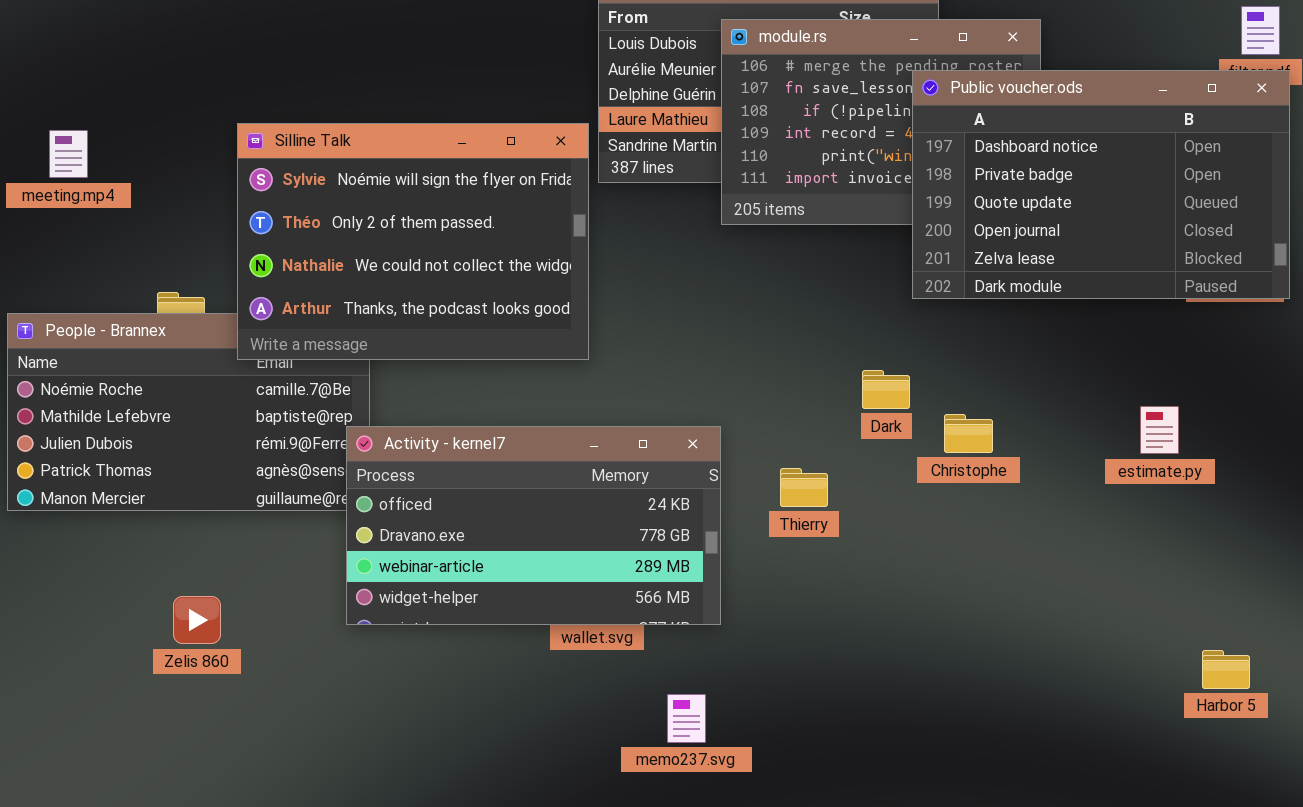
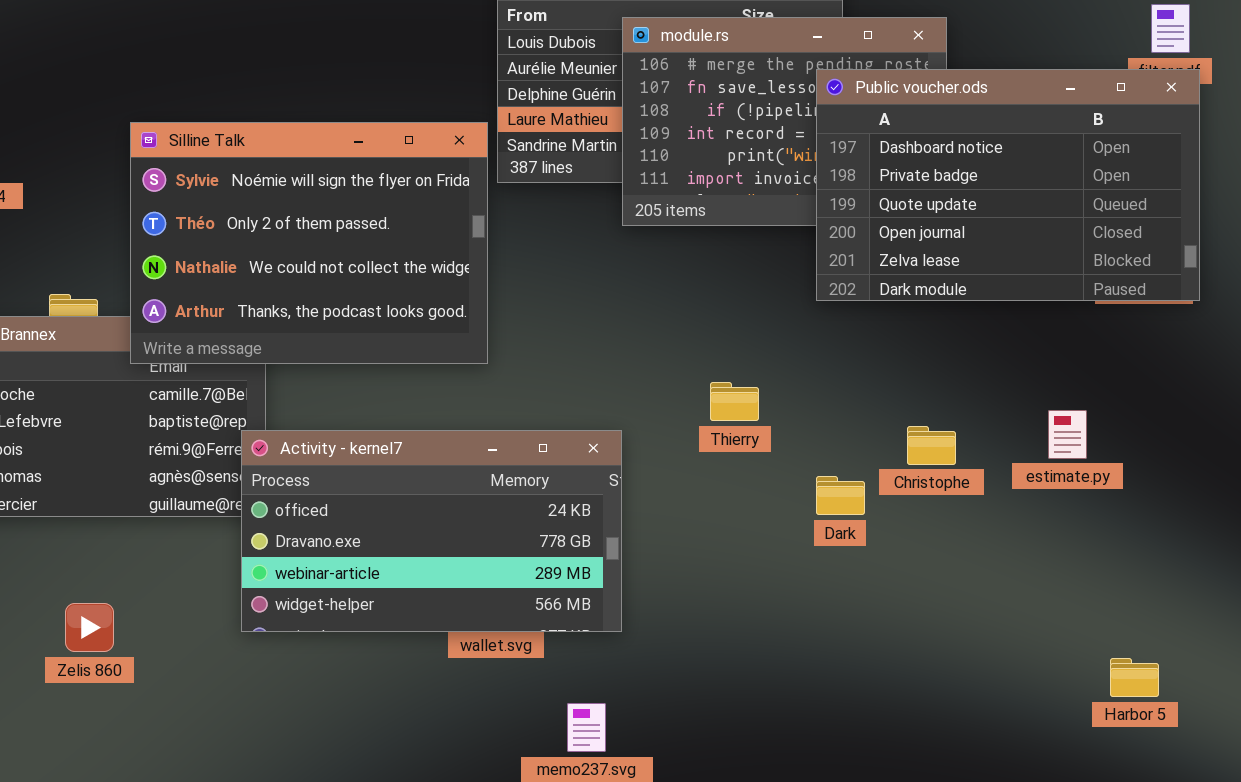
Dark: [862,370,910,409] -> [816,476,865,515], moved
Christophe: [944,414,993,453] -> [907,426,956,465], moved
Thierry: [780,468,828,507] -> [710,382,759,421], moved

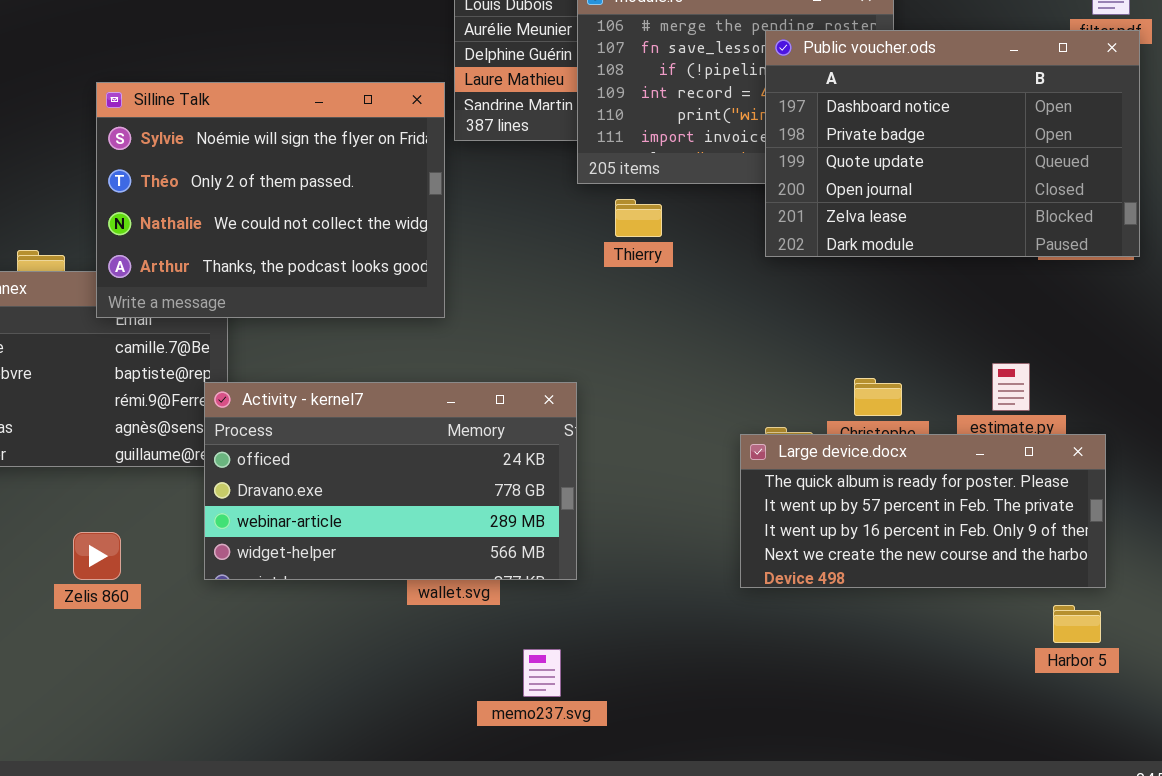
Thierry: [710,382,759,421] -> [615,199,662,237], moved
Large device.docx: none -> [740,434,1106,588], opened
Zelis 860: [65,603,114,652] -> [73,532,121,580], moved

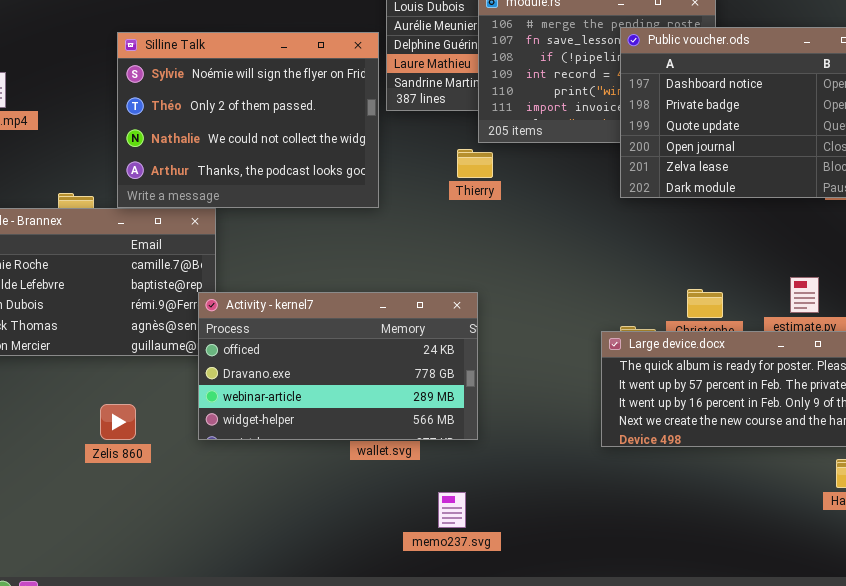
Silline Talk: [96,82,445,318] -> [117,32,379,208], moved
Thierry: [615,199,662,237] -> [457,149,493,178], moved

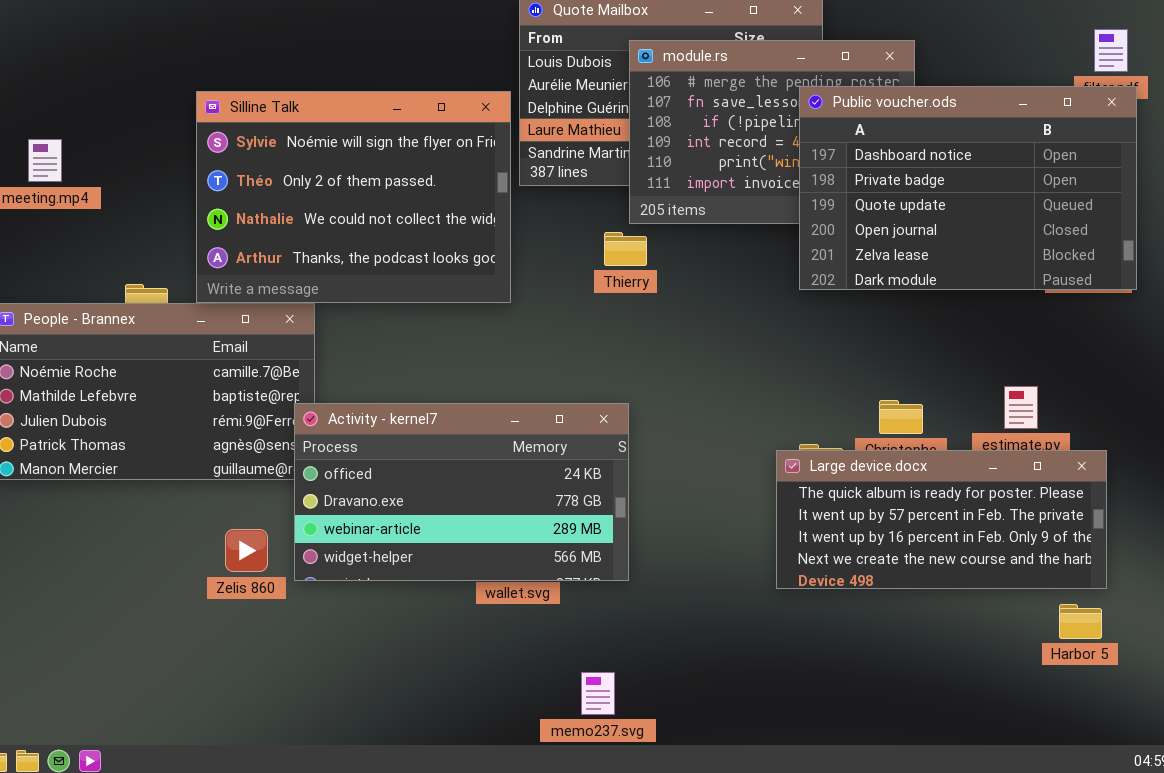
Zelis 860: [100,404,136,440] -> [225,529,268,572], moved
memo237.svg: [438,492,466,528] -> [581,672,615,715], moved

